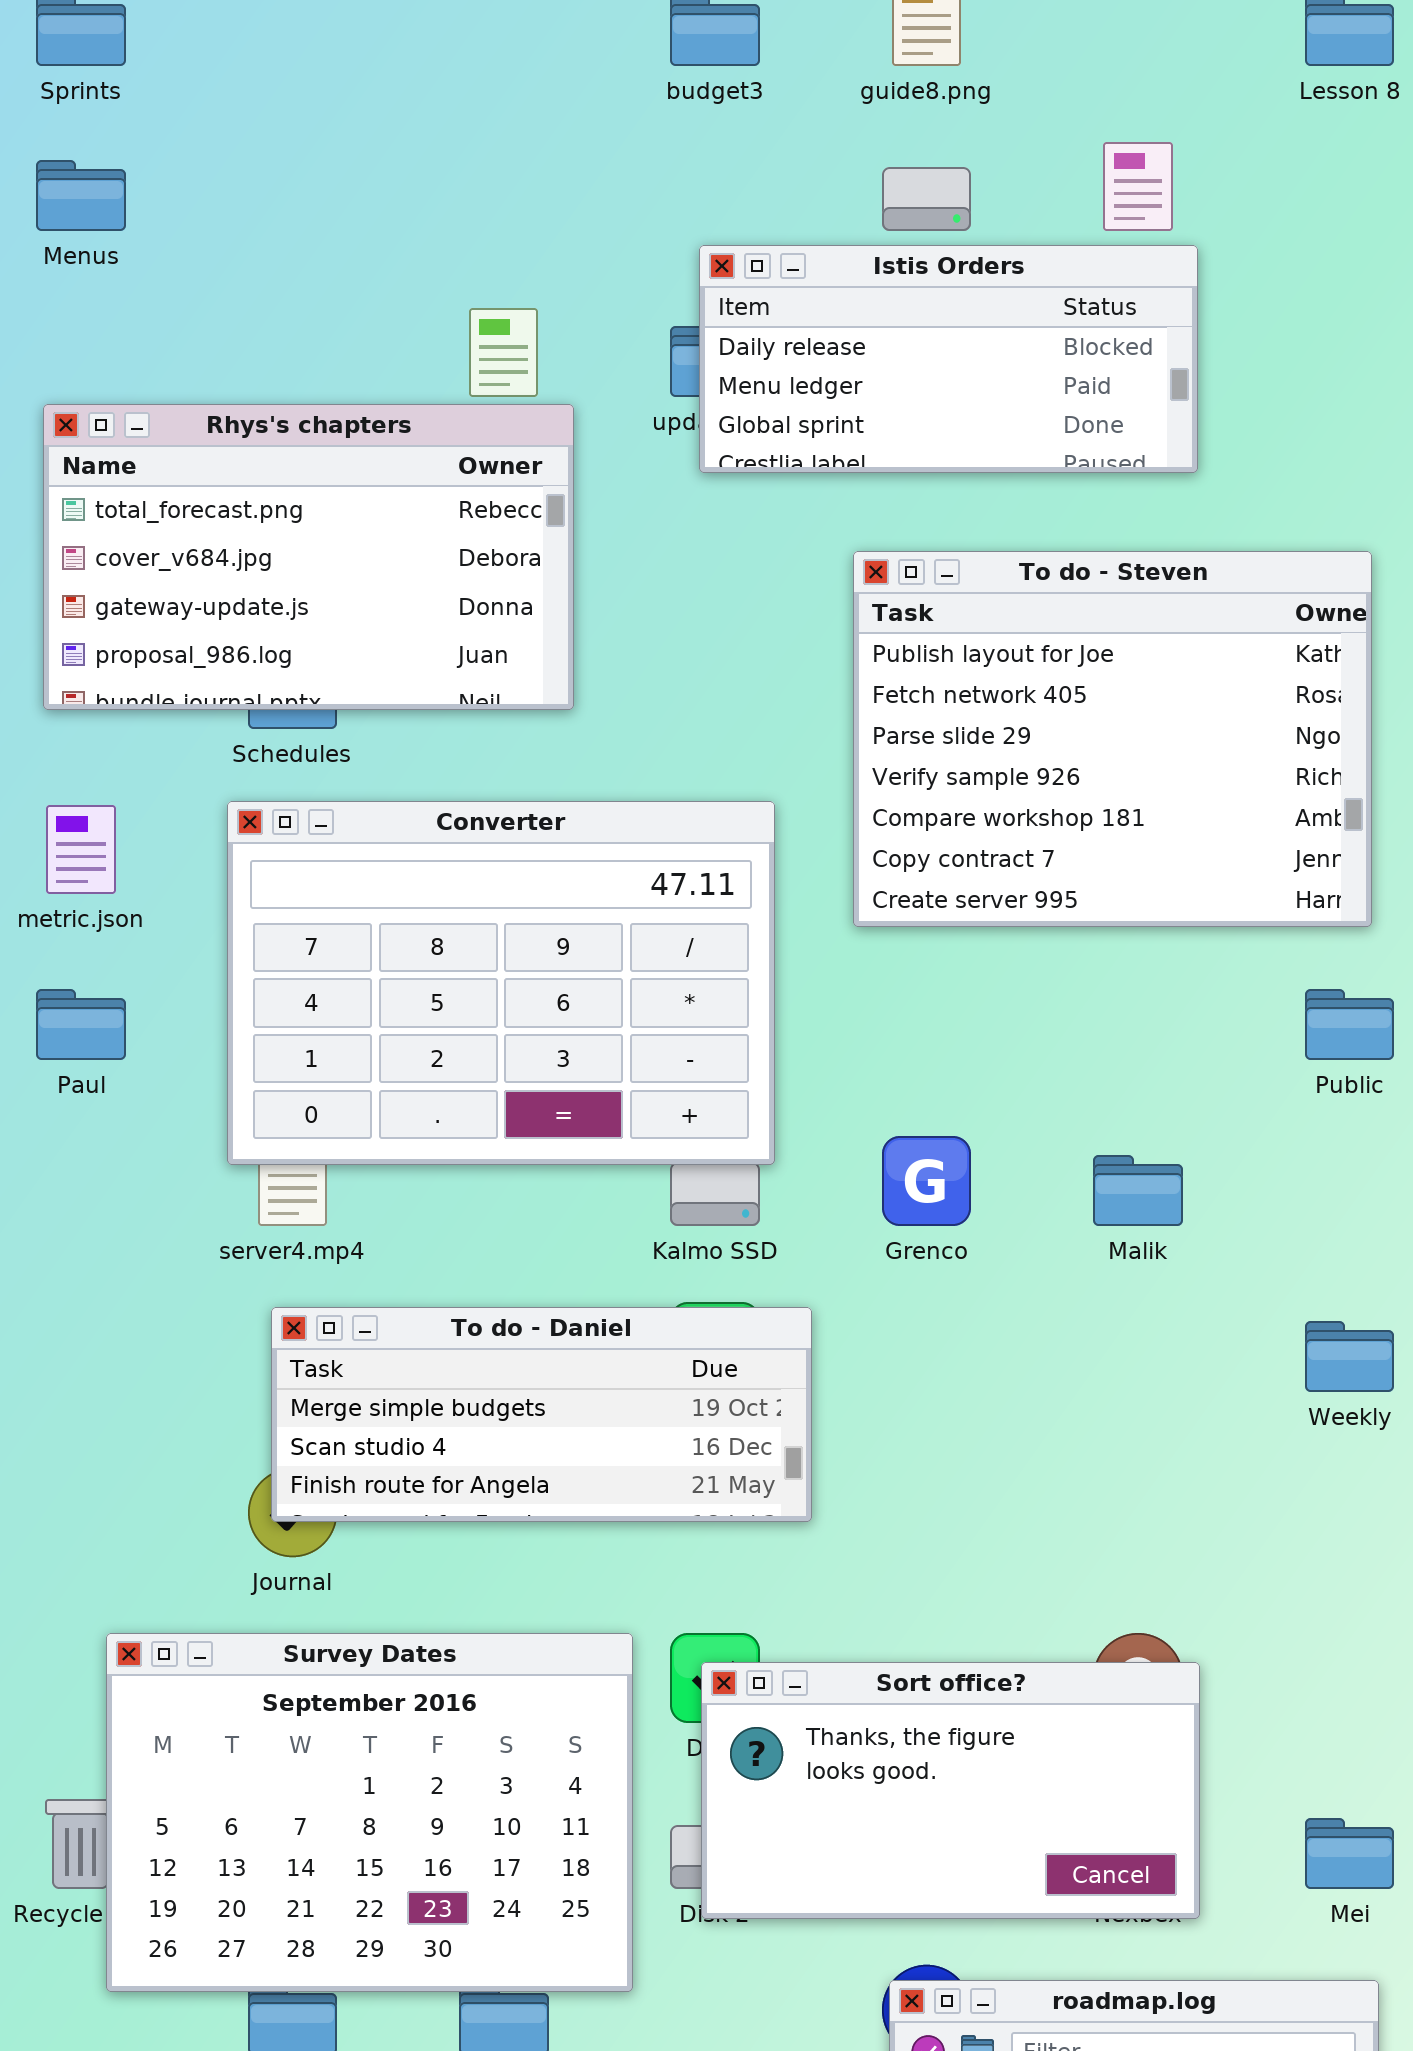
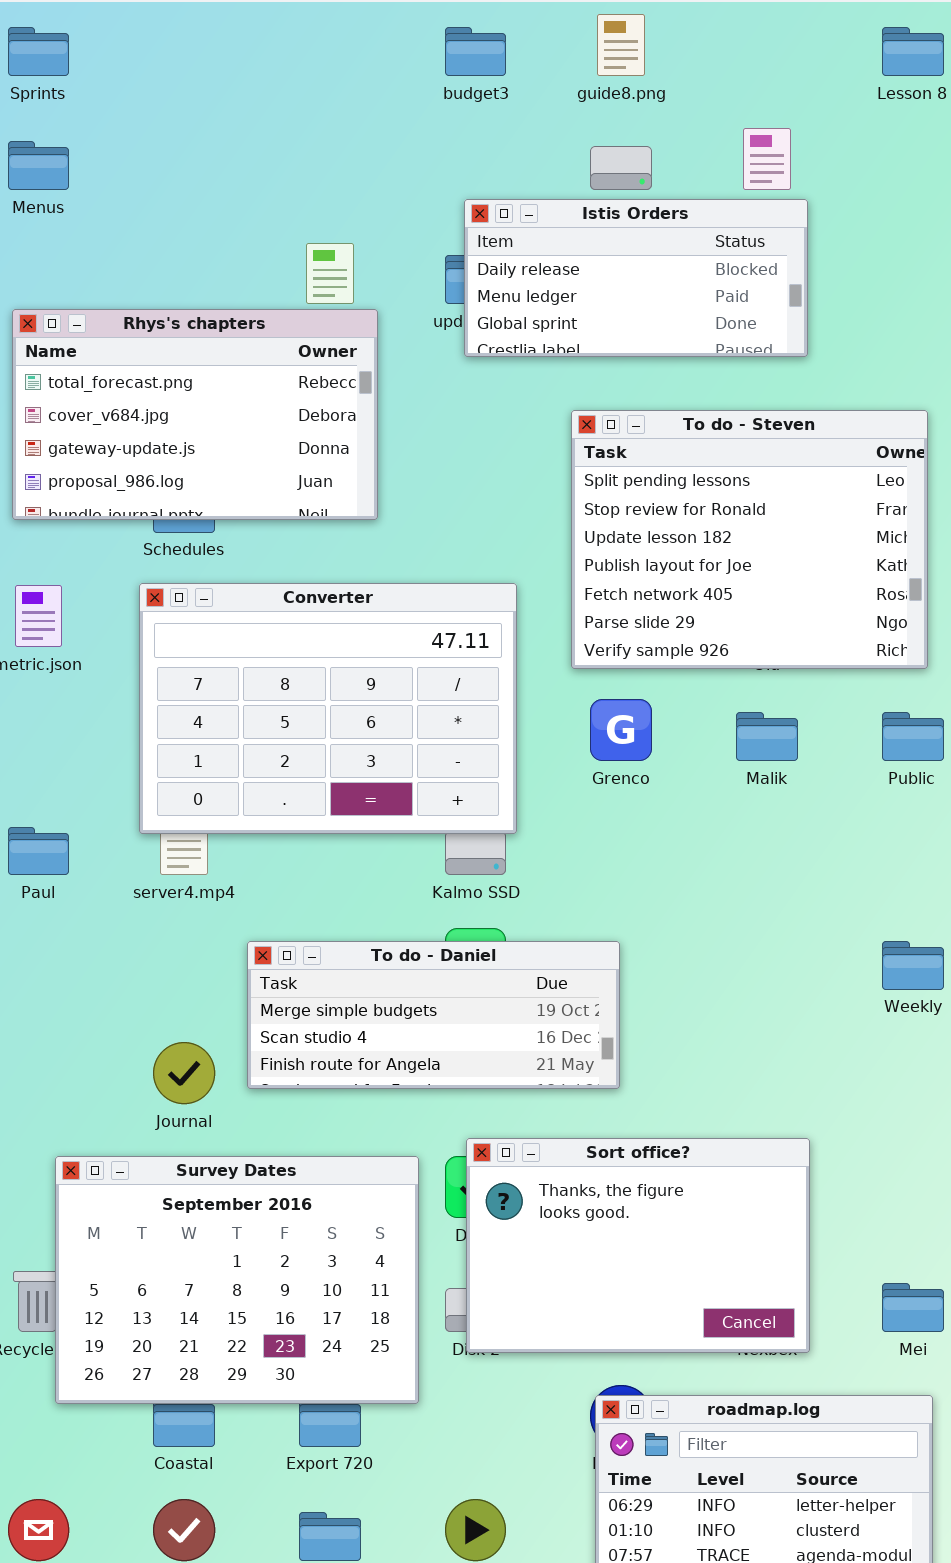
To do - Steven: [853,551,1372,927] -> [571,410,928,669], scrolled up 3 rows
Paul: [36,989,126,1060] -> [8,827,69,875], moved
Grenco: [882,1136,971,1226] -> [590,699,652,761], moved
Malik: [1093,1155,1183,1226] -> [736,712,798,761], moved
To do - Daniel: [271,1307,812,1522] -> [247,941,620,1089], moved
Sort office?: [701,1662,1200,1919] -> [466,1138,810,1353], resized

